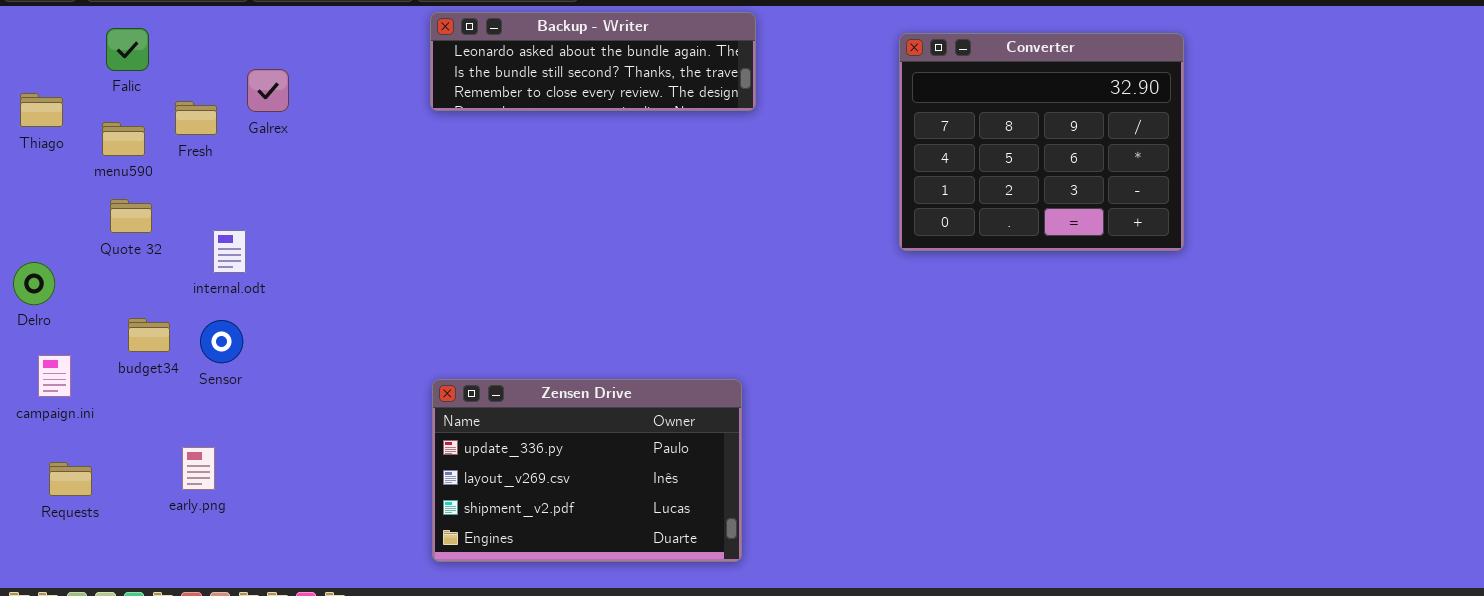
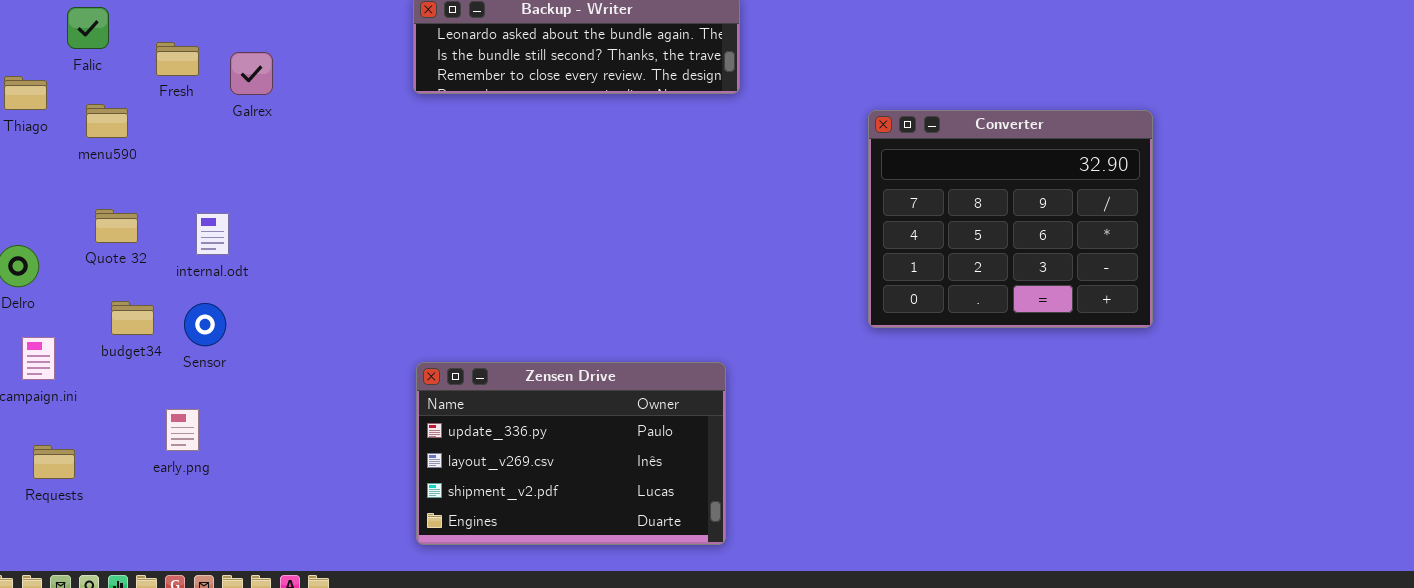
Falic: [106,28,149,71] -> [67,7,109,49], moved
Converter: [899,33,1184,251] -> [868,110,1153,328], moved
Fresh: [175,101,217,135] -> [156,42,199,76], moved
Quote 32: [110,199,152,233] -> [95,209,138,243], moved
early.png: [182,447,215,490] -> [166,409,199,451], moved

